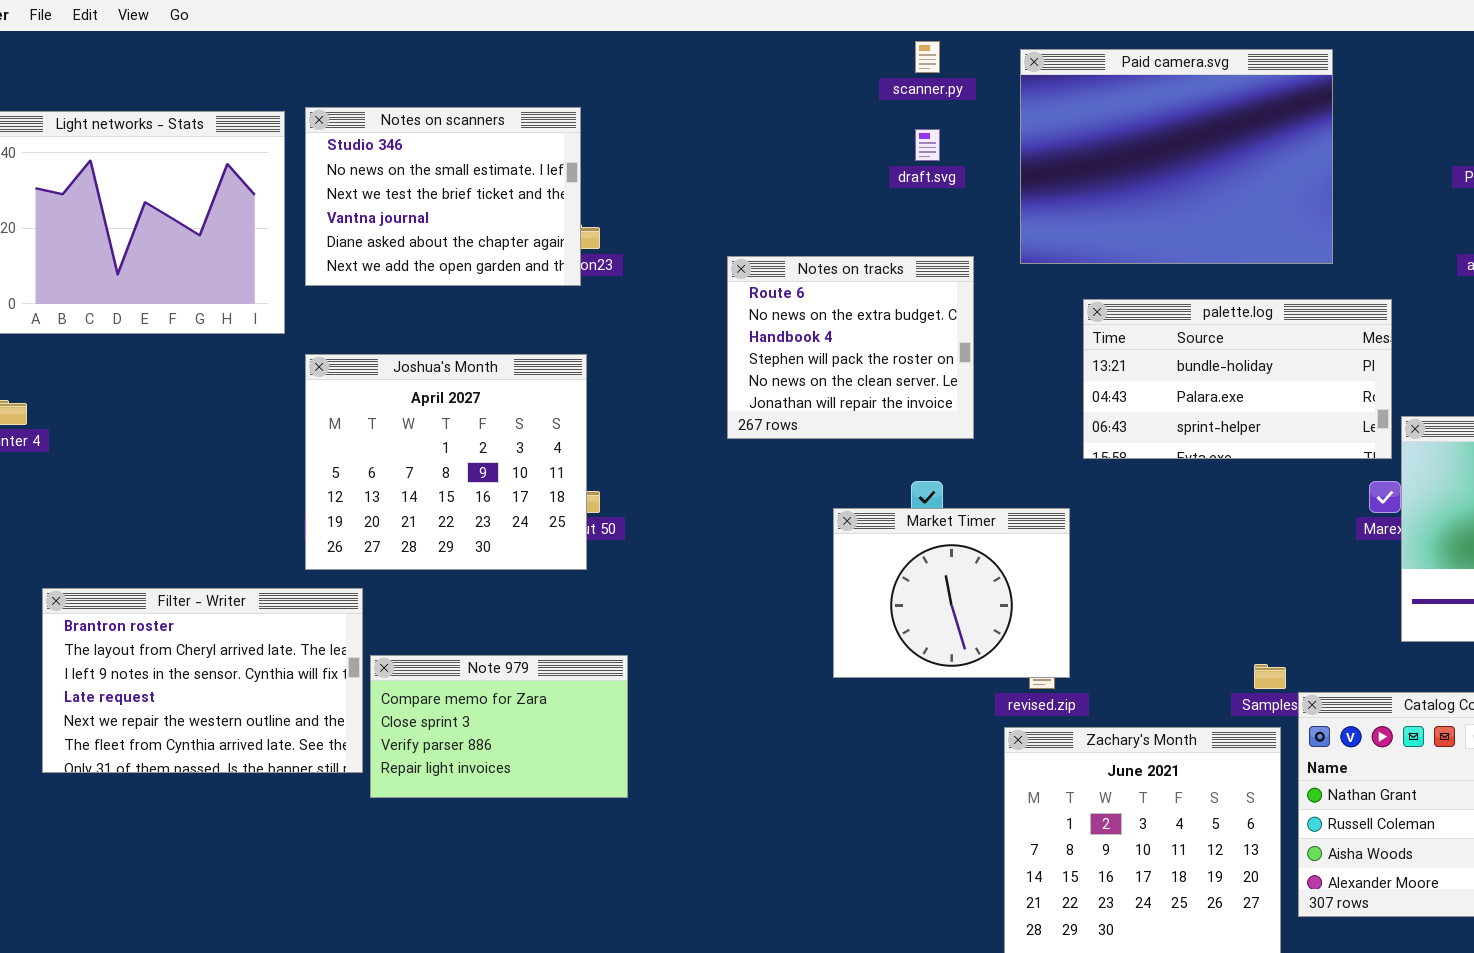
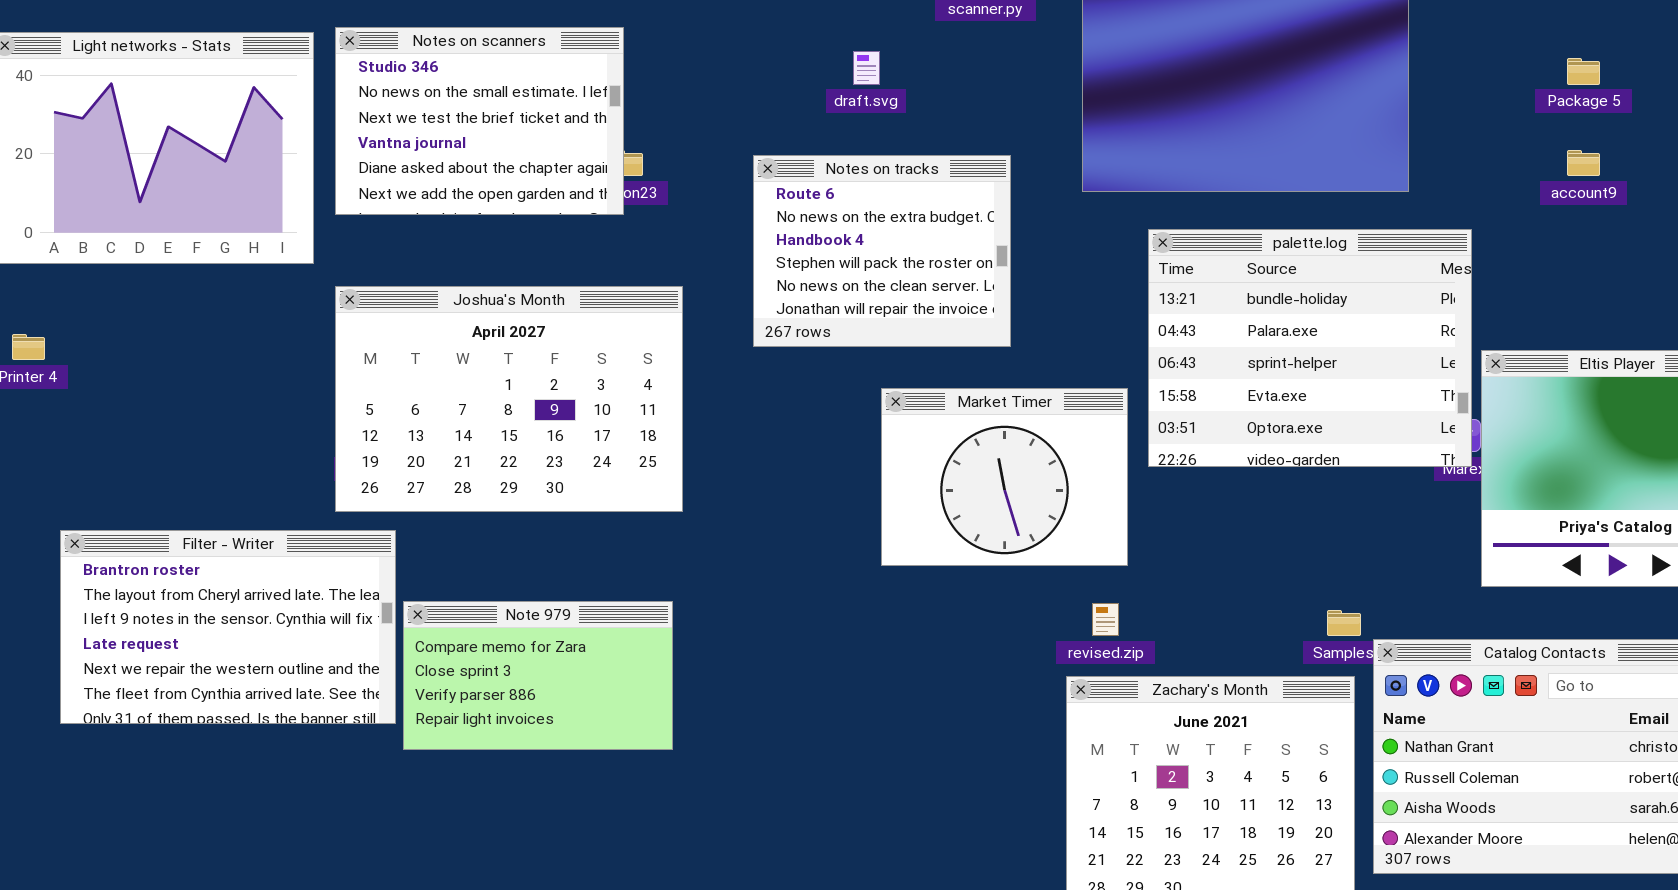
draft.svg: [915,129,940,161] -> [853,51,880,85], moved
Notes on tracks: [727,256,974,439] -> [753,155,1011,347], moved
palette.log: [1083,299,1392,459] -> [1148,229,1472,467], resized
Joshua's Month: [305,354,587,570] -> [335,286,683,512], resized
Market Timer: [833,508,1070,678] -> [881,388,1128,566], moved

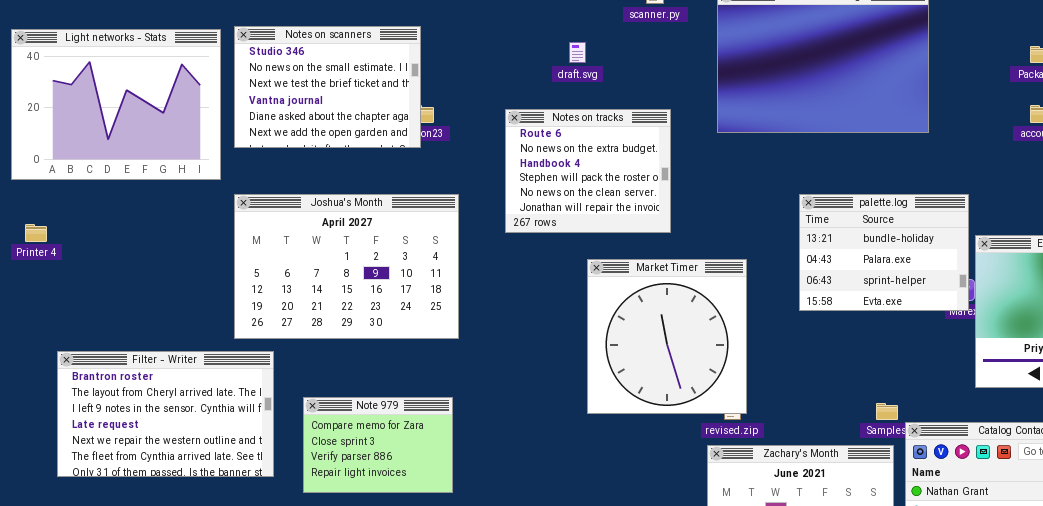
palette.log: [1148,229,1472,467] -> [799,194,969,311], resized
Market Timer: [881,388,1128,566] -> [587,259,747,414], resized
Note 979: [403,601,673,750] -> [303,397,453,493], resized

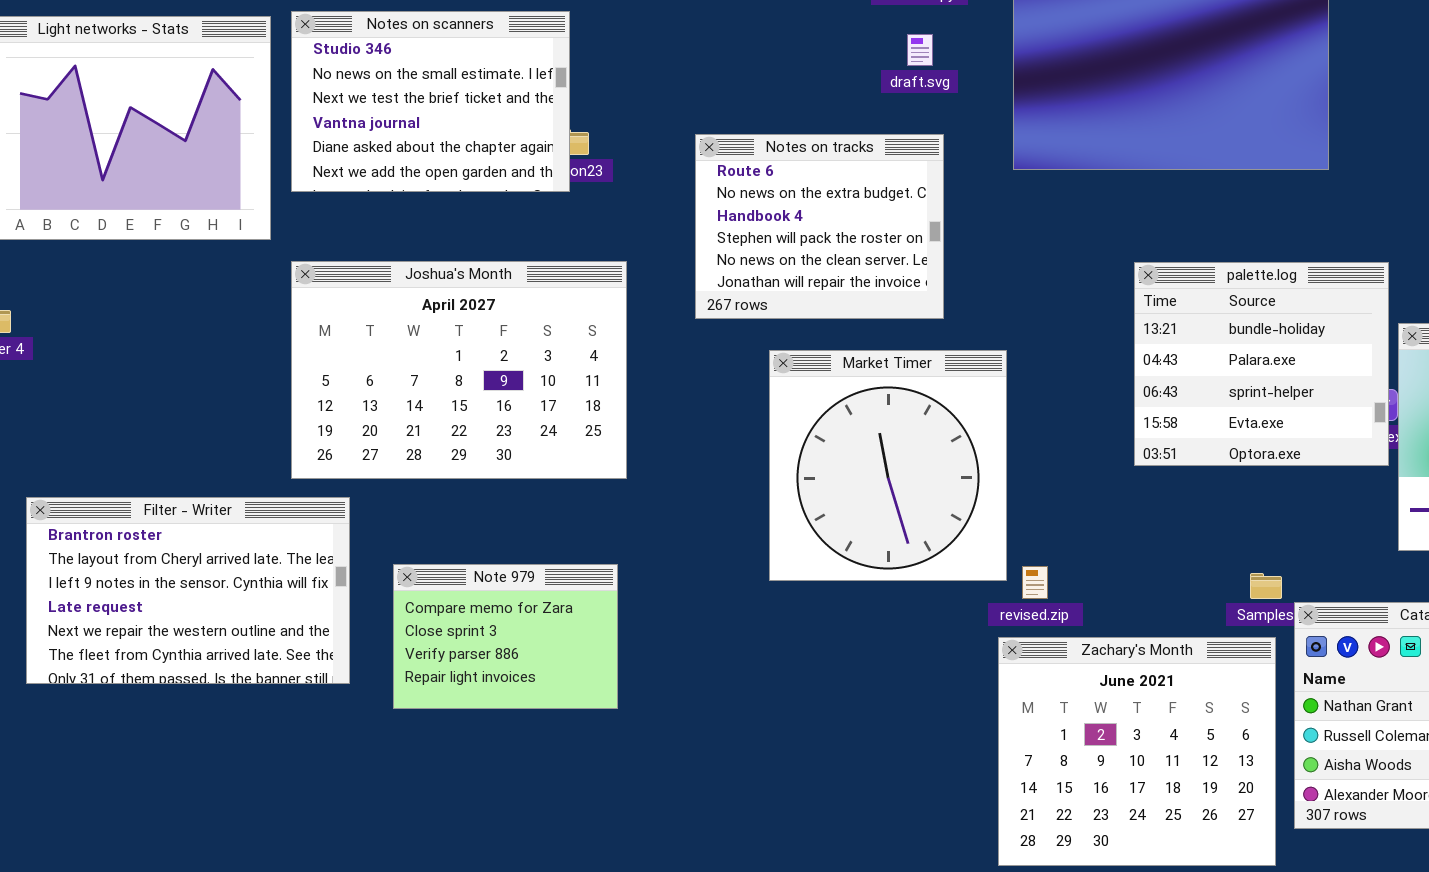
draft.svg: [569,42,586,63] -> [907,34,933,66], moved
palette.log: [799,194,969,311] -> [1134,262,1389,466], resized
Market Timer: [587,259,747,414] -> [769,350,1007,581], moved

